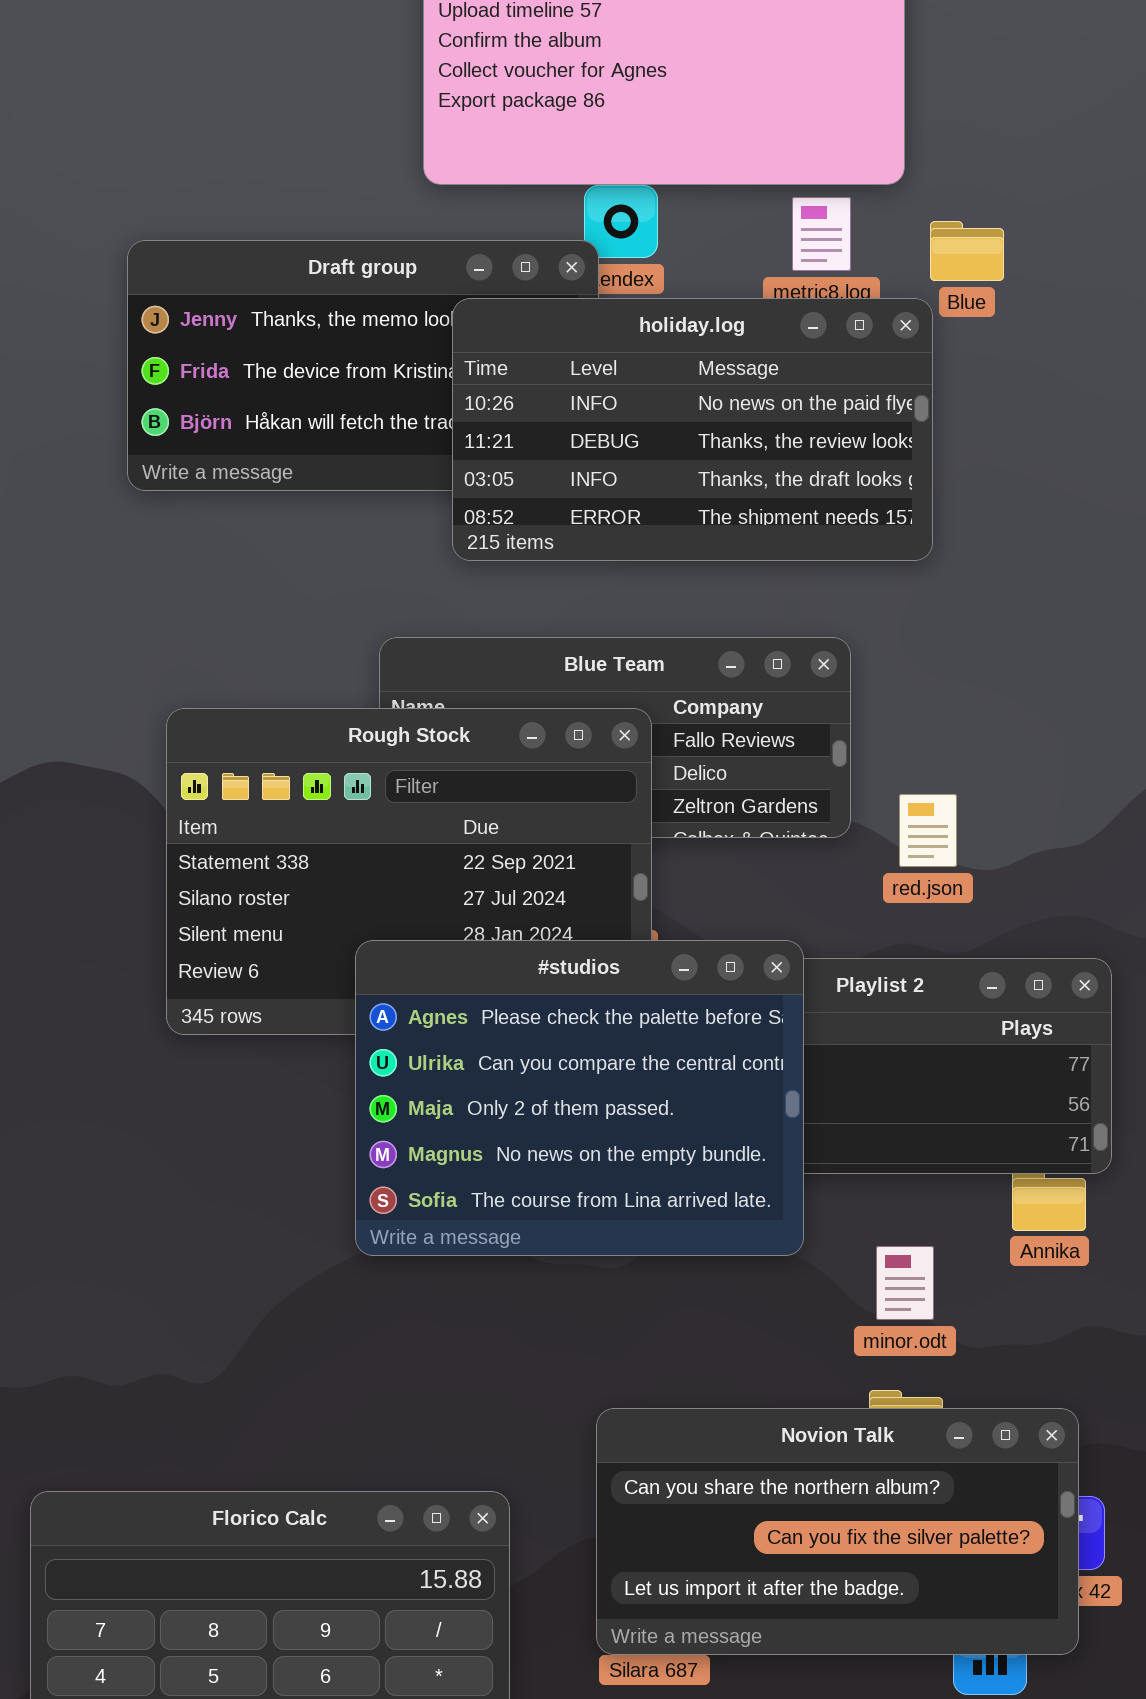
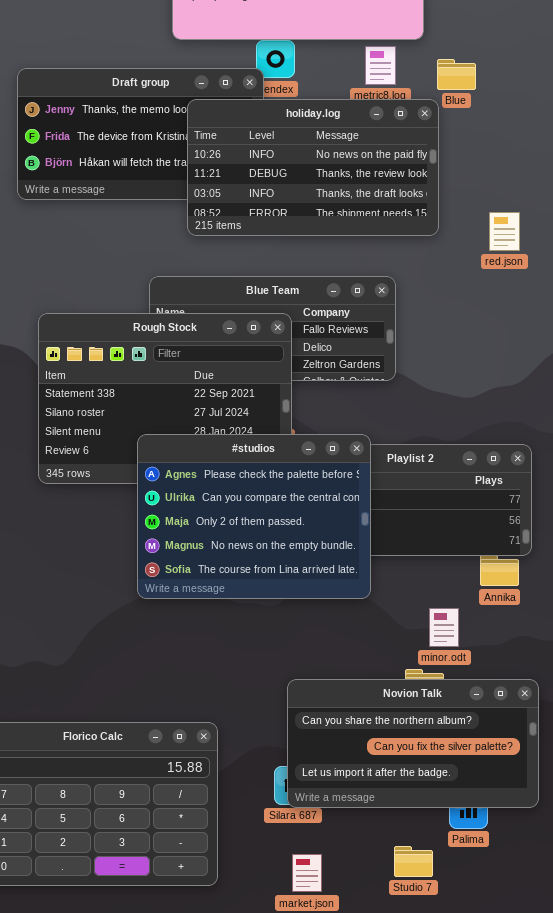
red.json: [899,794,957,867] -> [489,212,520,251], moved
minor.odt: [876,1246,934,1320] -> [429,608,459,647], moved
Novion Talk: [596,1408,1079,1655] -> [287,679,539,808], moved

